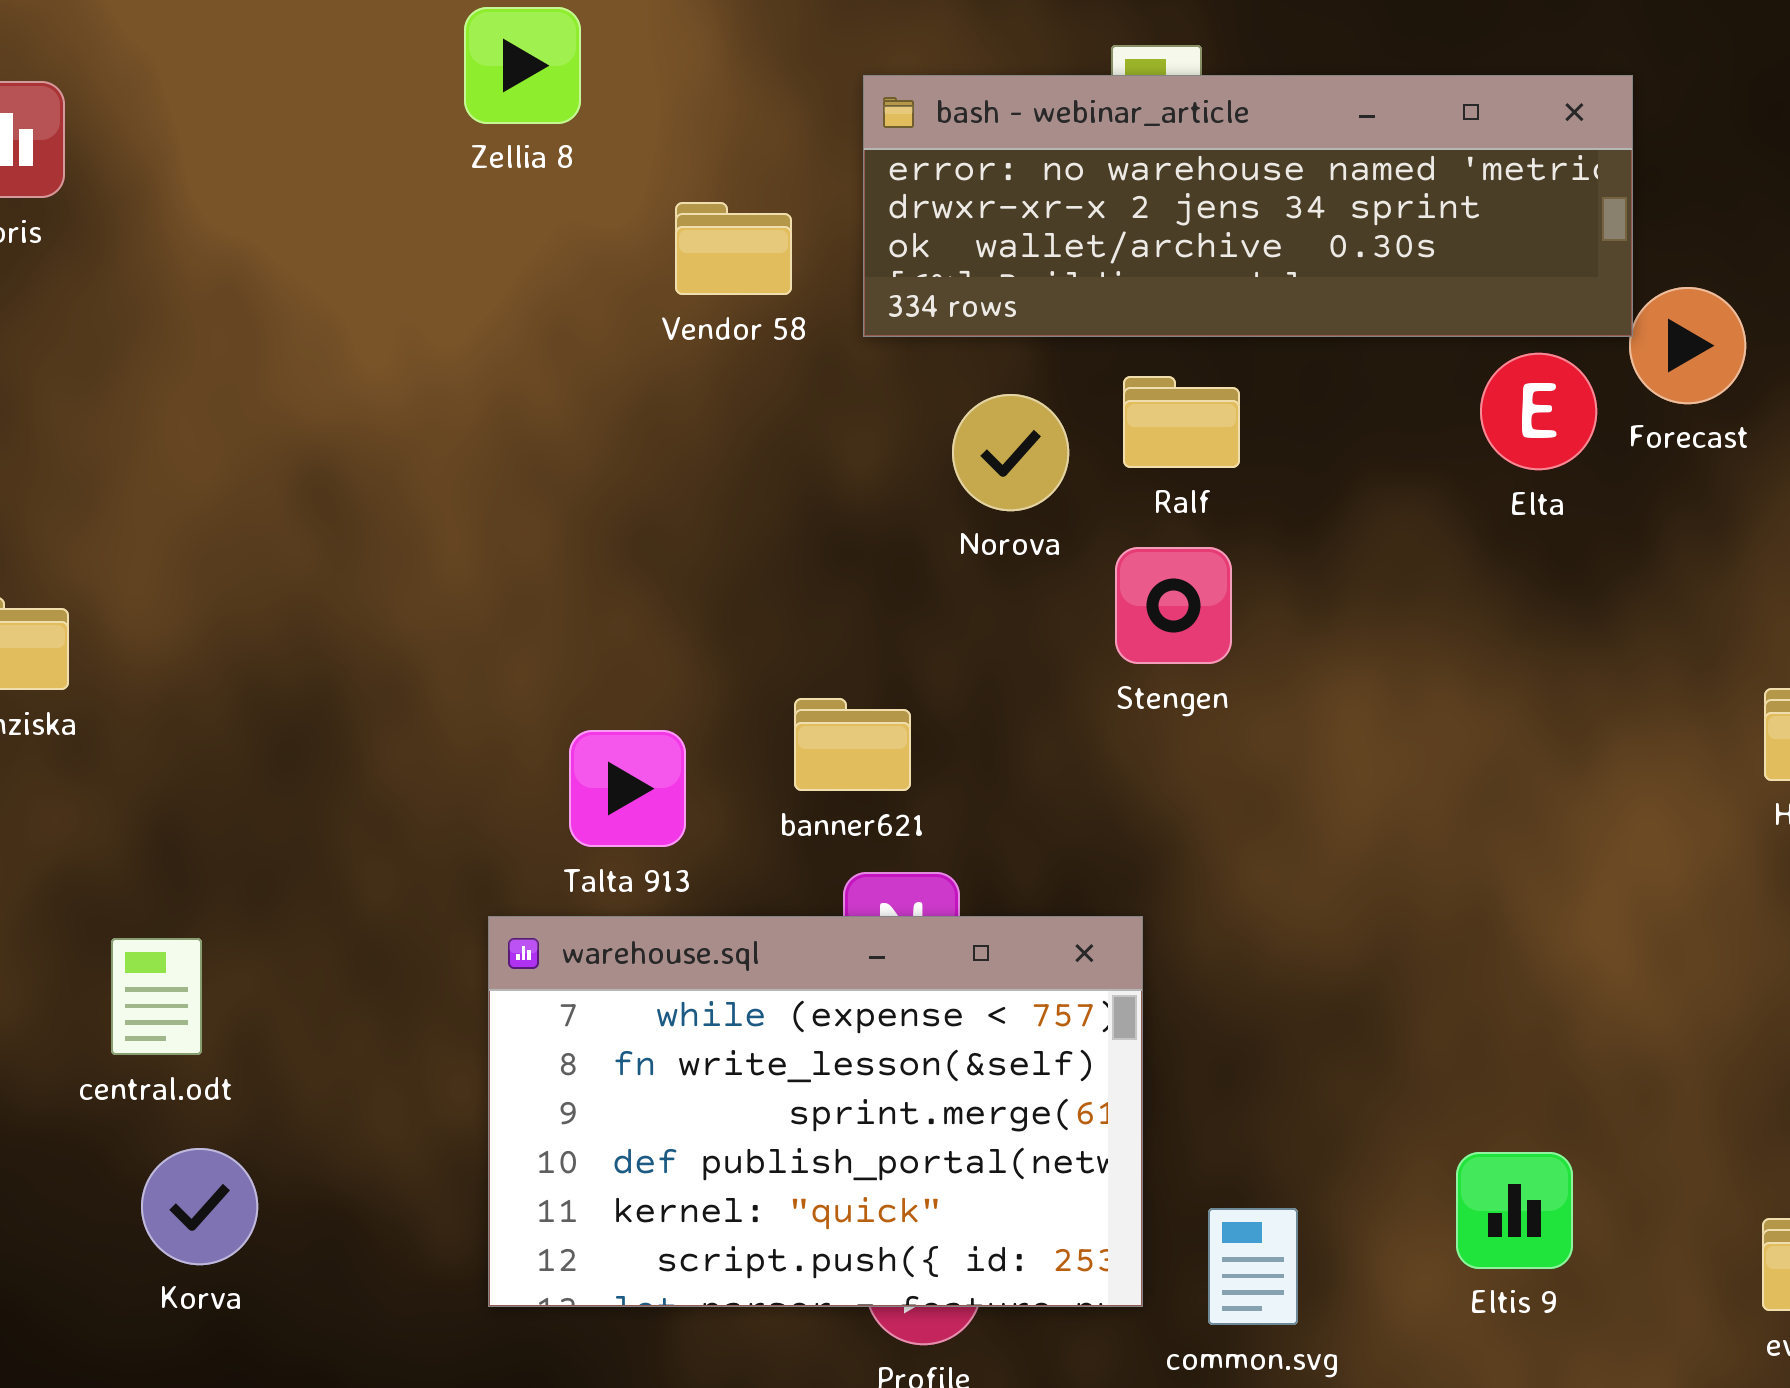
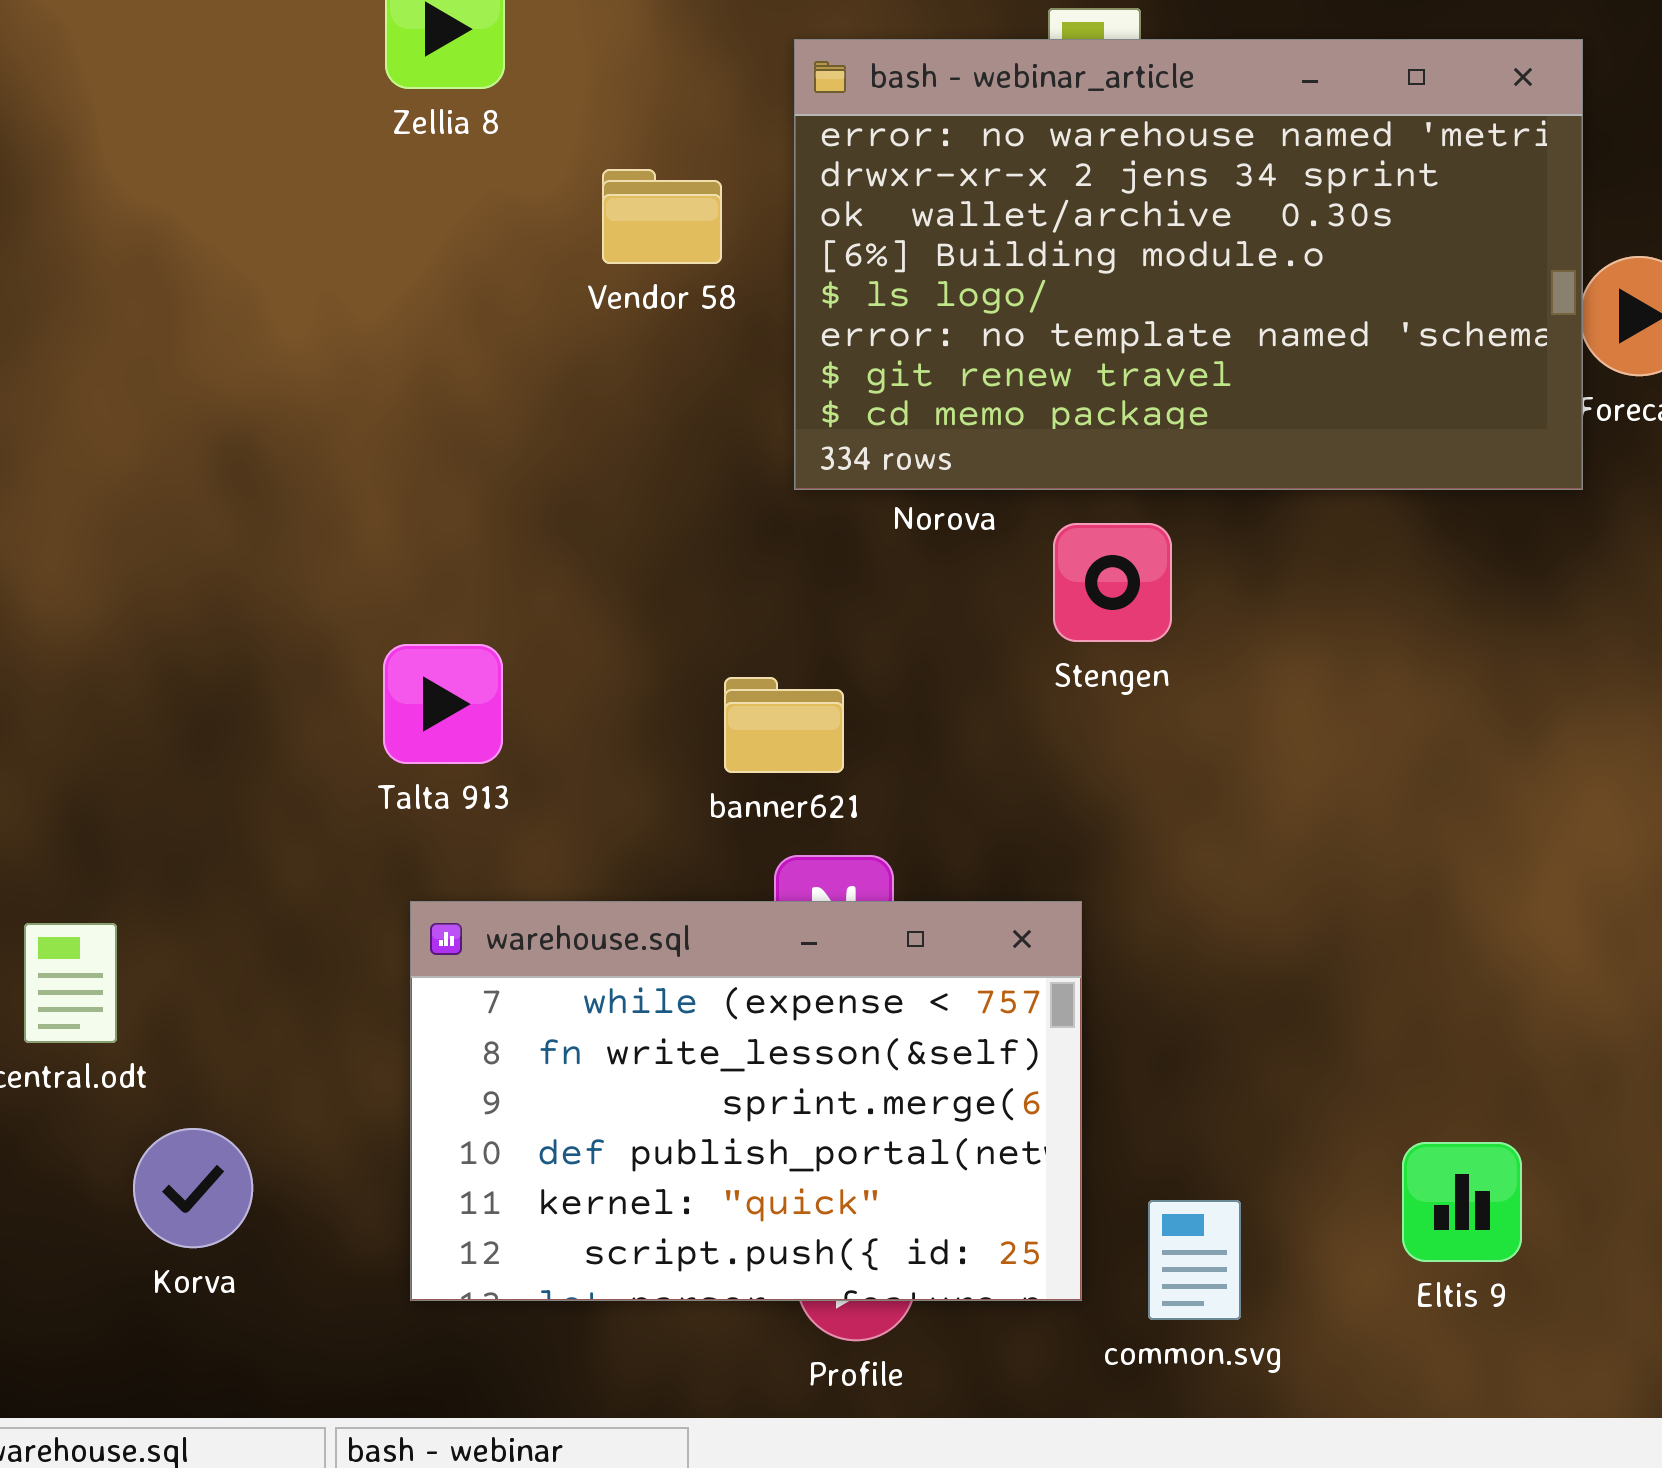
bash - webinar_article: [863,75,1633,337] -> [794,39,1583,490], resized
Talta 913: [569,730,686,847] -> [383,644,503,764], moved
Korva: [141,1148,258,1265] -> [133,1128,253,1248], moved

